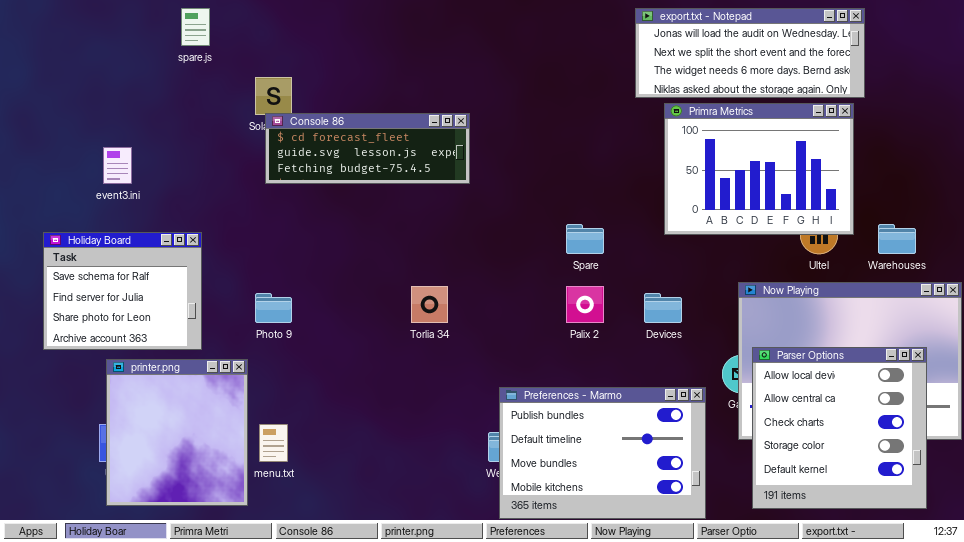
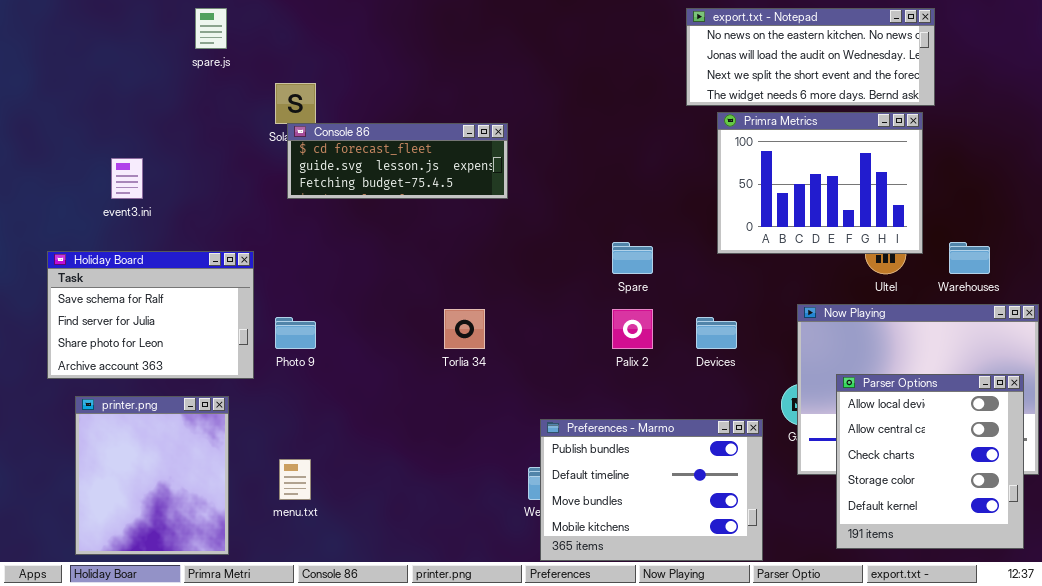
export.txt - Notepad: [635,8,865,98] -> [686,8,935,106], scrolled up 1 row
Holiday Board: [43,232,202,350] -> [47,251,254,379], resized
Parser Options: [752,347,927,509] -> [836,374,1024,549], moved
printer.png: [106,359,248,506] -> [75,396,229,555], moved

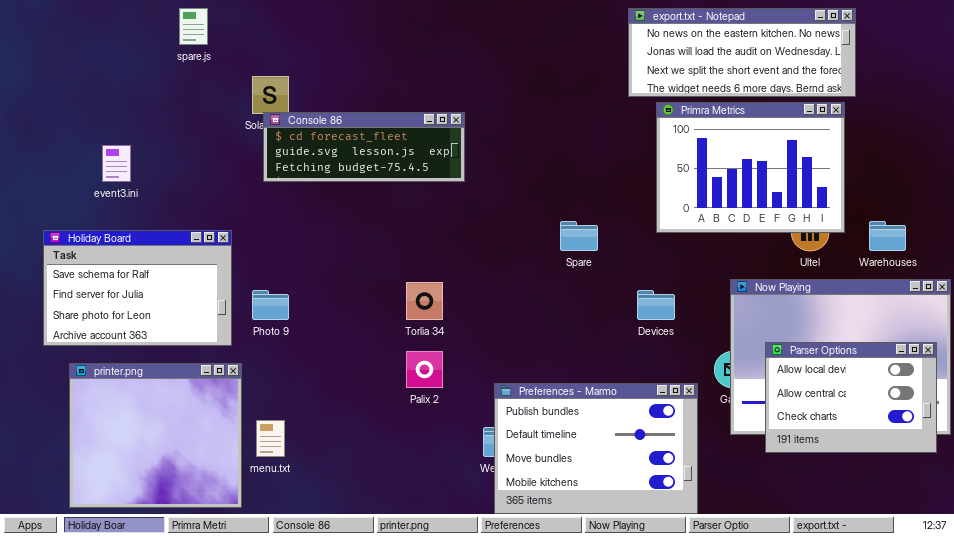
Palix 2: [612,309,653,349] -> [406,351,443,388], moved
Parser Options: [836,374,1024,549] -> [765,342,937,453], resized
printer.png: [75,396,229,555] -> [69,363,242,508], resized

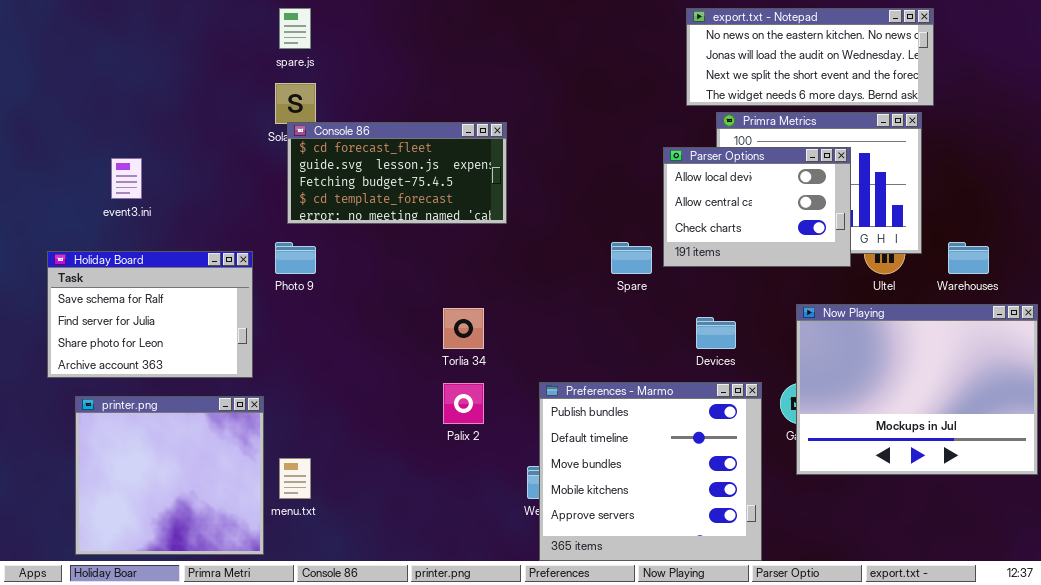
spare.js: [179,8,208,45] -> [279,8,311,49], moved
Console 86: [263,112,465,182] -> [287,122,507,224], resized
Photo 9: [252,290,289,320] -> [275,242,316,274], moved
Parser Options: [765,342,937,453] -> [663,147,851,267], moved
Preferences - Marmo: [494,383,698,514] -> [539,382,762,561], resized

